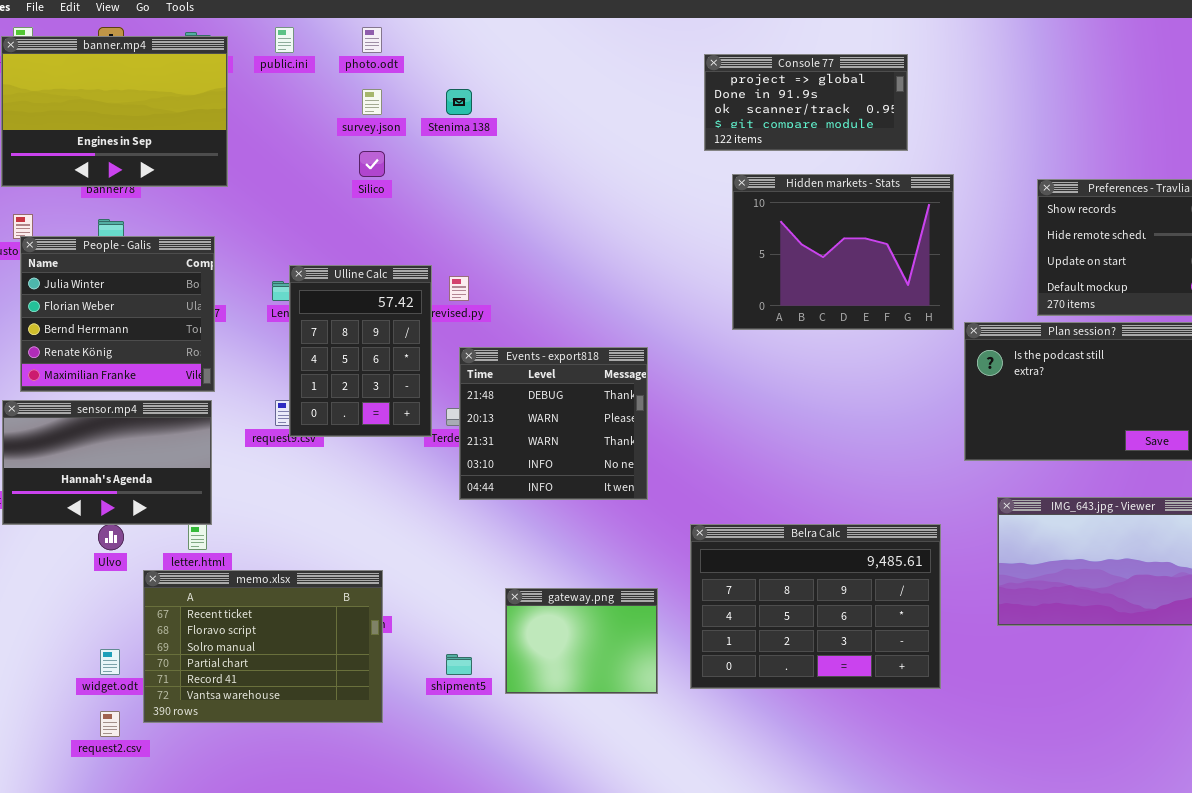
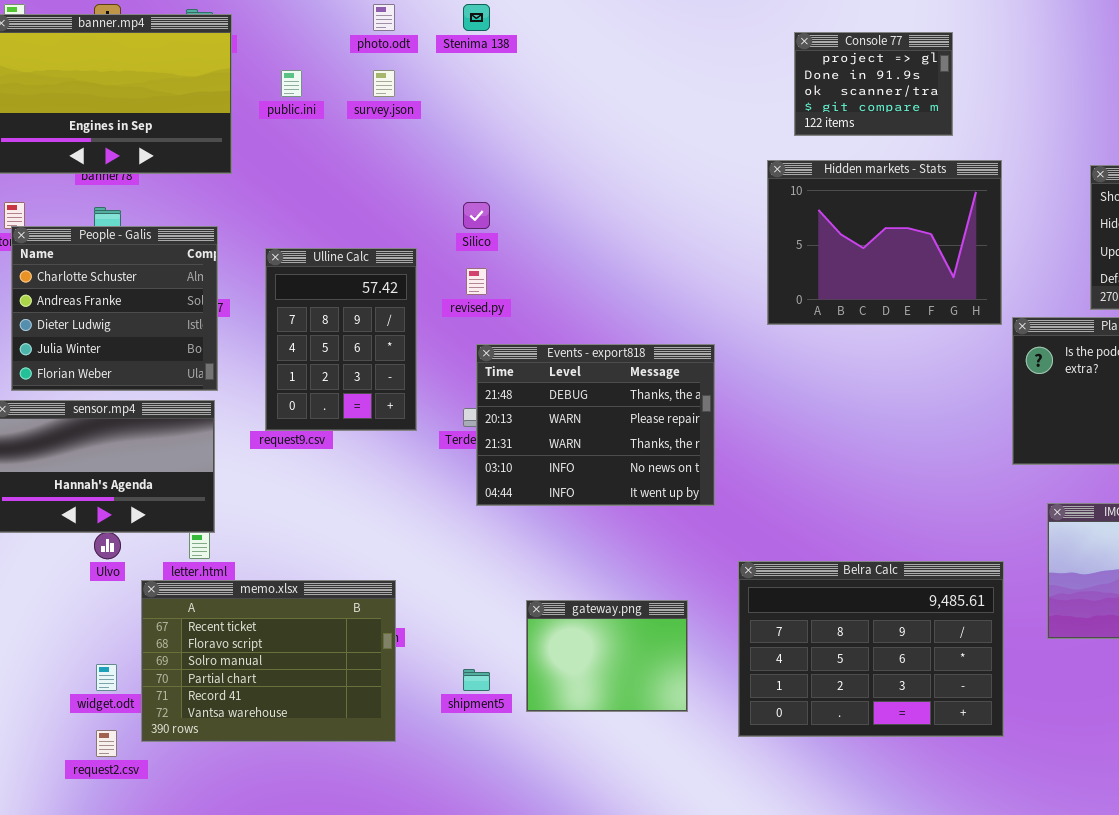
public.ini: [275,27,294,53] -> [281,70,302,97], moved
Console 77: [704,54,908,151] -> [794,32,953,136], resized
Stenima 138: [446,89,472,115] -> [463,4,490,31], moved
Silico: [359,151,385,177] -> [463,202,490,229], moved
People - Galis: [20,236,215,392] -> [11,226,218,391], scrolled up 3 rows
Ulline Calc: [289,265,432,437] -> [265,248,417,431], moved
Events - export818: [459,347,648,500] -> [476,344,715,506], resized
Belra Calc: [690,524,941,689] -> [738,561,1004,737], moved

